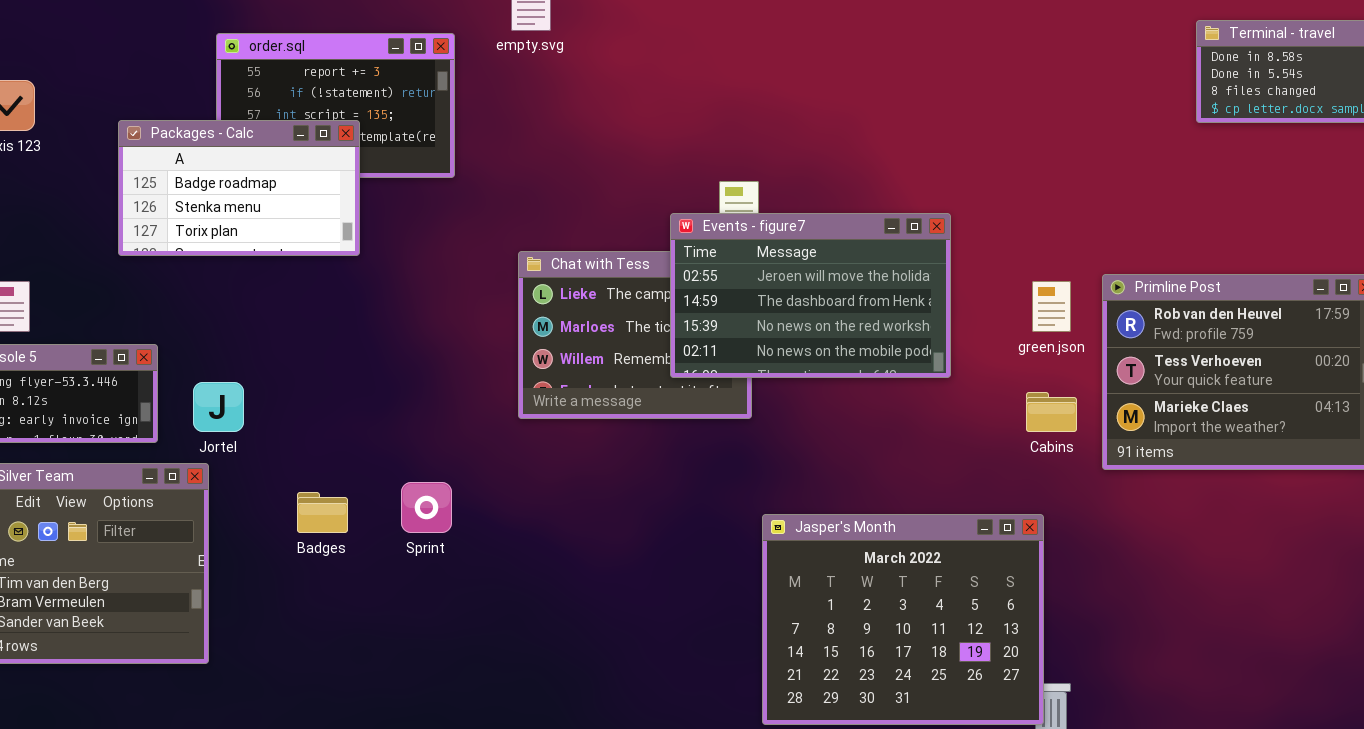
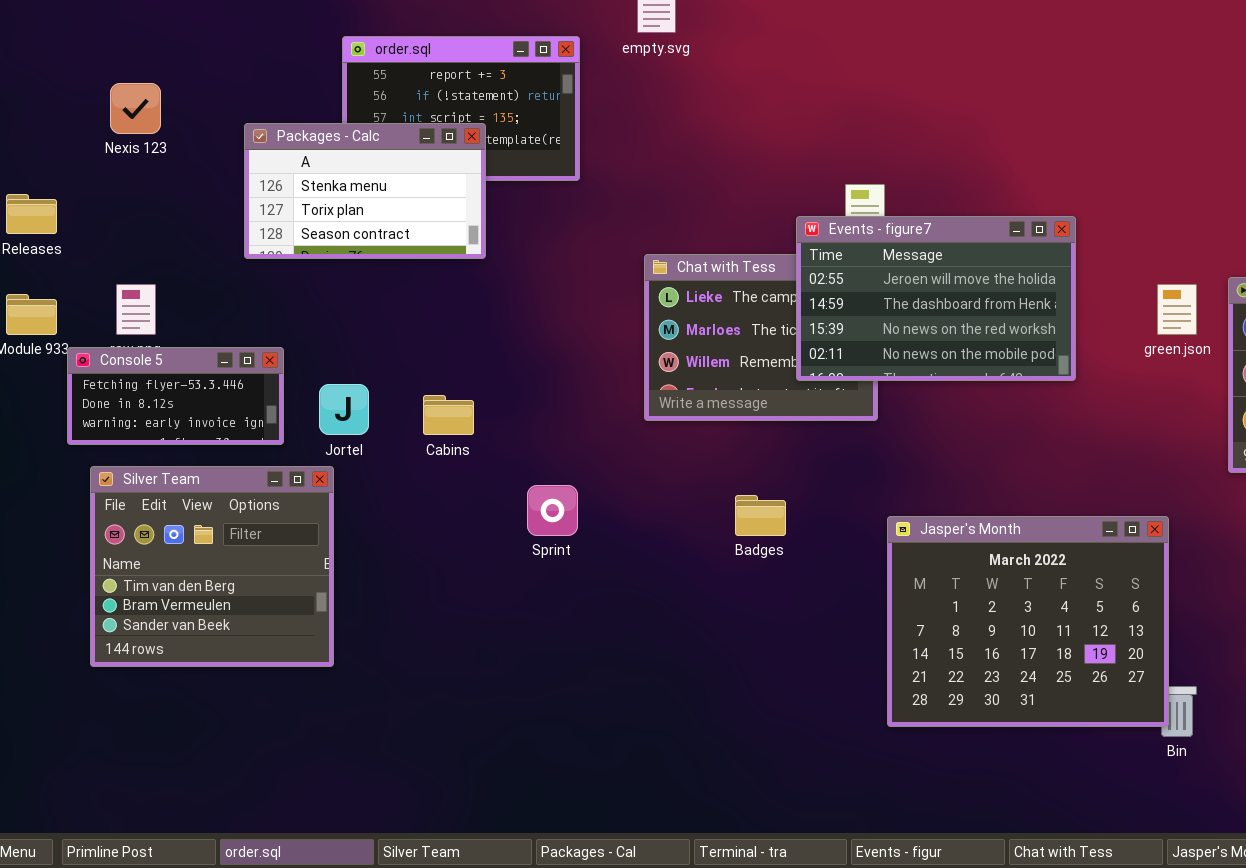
Packages - Calc: [118,120,360,256] -> [244,123,486,259], scrolled down 1 row
Cabins: [1026,392,1077,432] -> [423,395,474,435], moved
Badges: [297,492,348,533] -> [735,495,786,536], moved

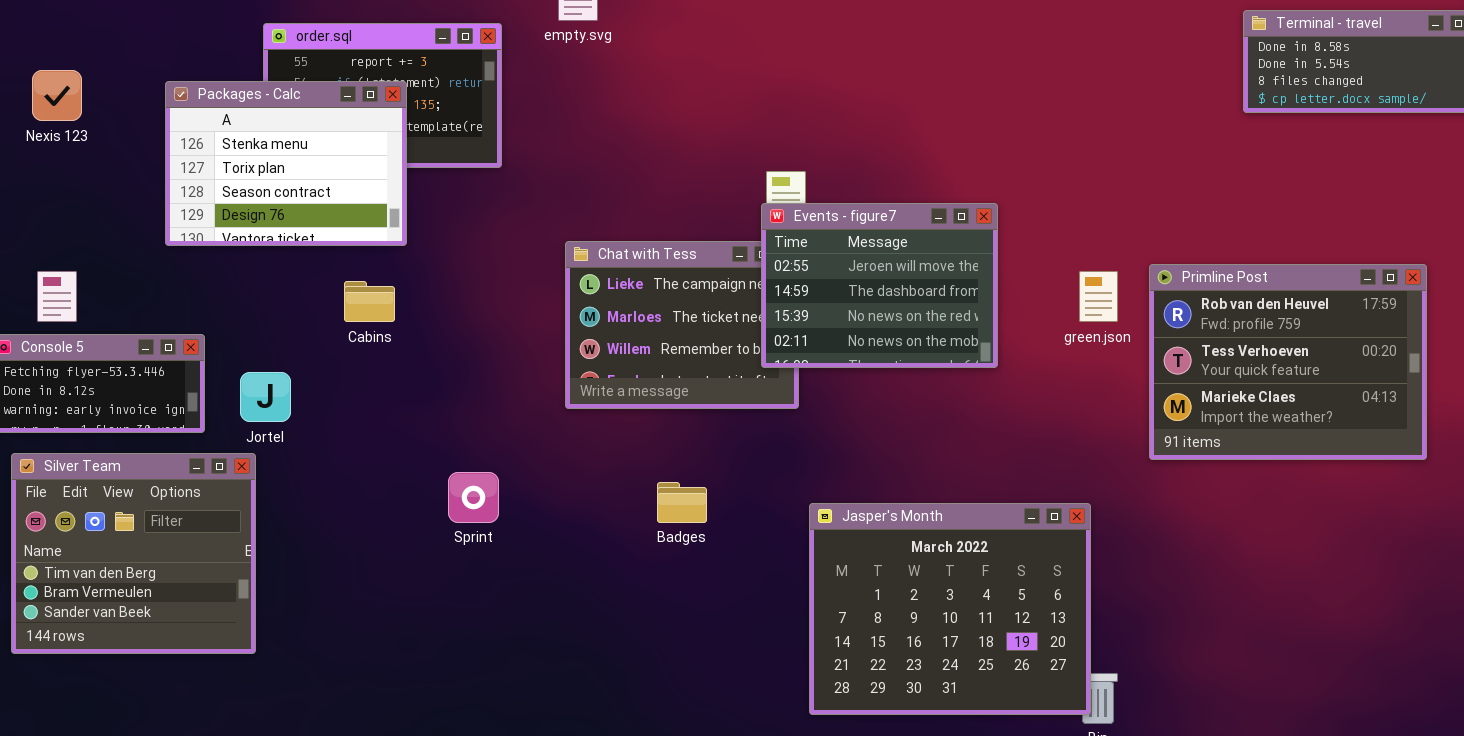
Packages - Calc: [244,123,486,259] -> [165,81,407,246], resized
Events - figure7: [796,216,1076,381] -> [761,203,998,368], resized
Cabins: [423,395,474,435] -> [344,281,395,322], moved

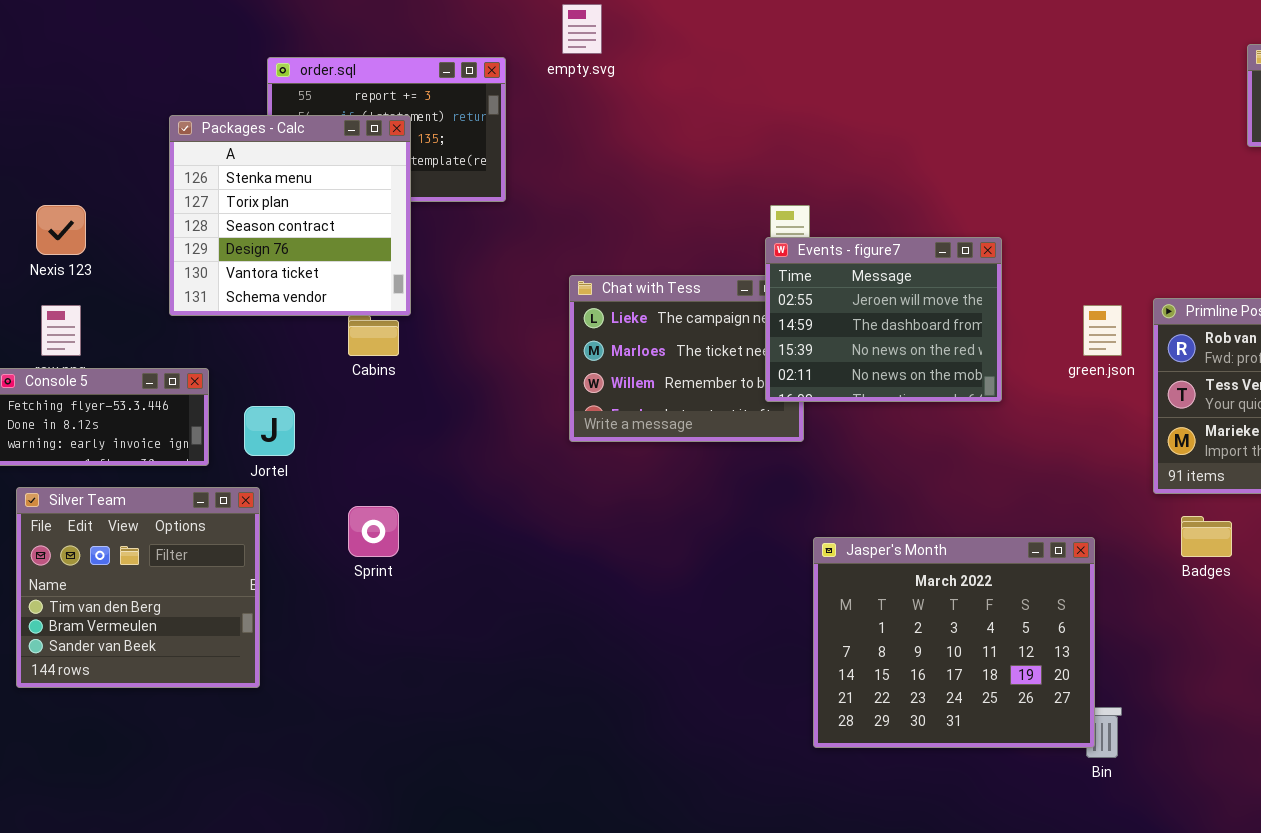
Nexis 123: [32,70,82,121] -> [36,205,86,255], moved
Packages - Calc: [165,81,407,246] -> [169,115,411,316], resized
Sprint: [448,472,499,523] -> [348,506,399,557], moved
Badges: [657,482,707,523] -> [1181,516,1232,557], moved

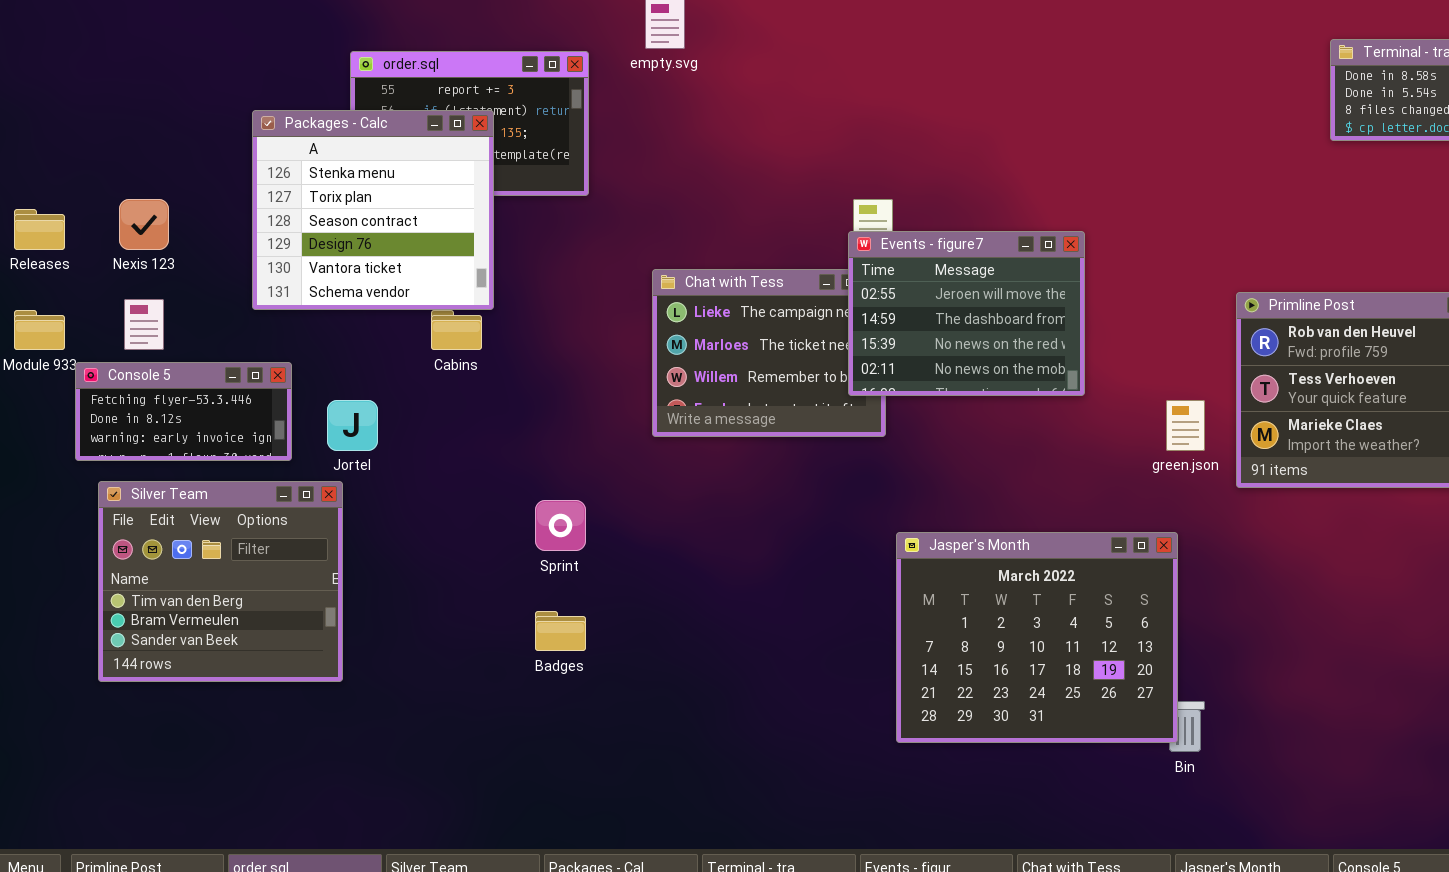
green.json: [1083,305,1122,356] -> [1166,400,1205,451], moved
Sprint: [348,506,399,557] -> [535,500,586,551], moved
Badges: [1181,516,1232,557] -> [535,611,586,651], moved

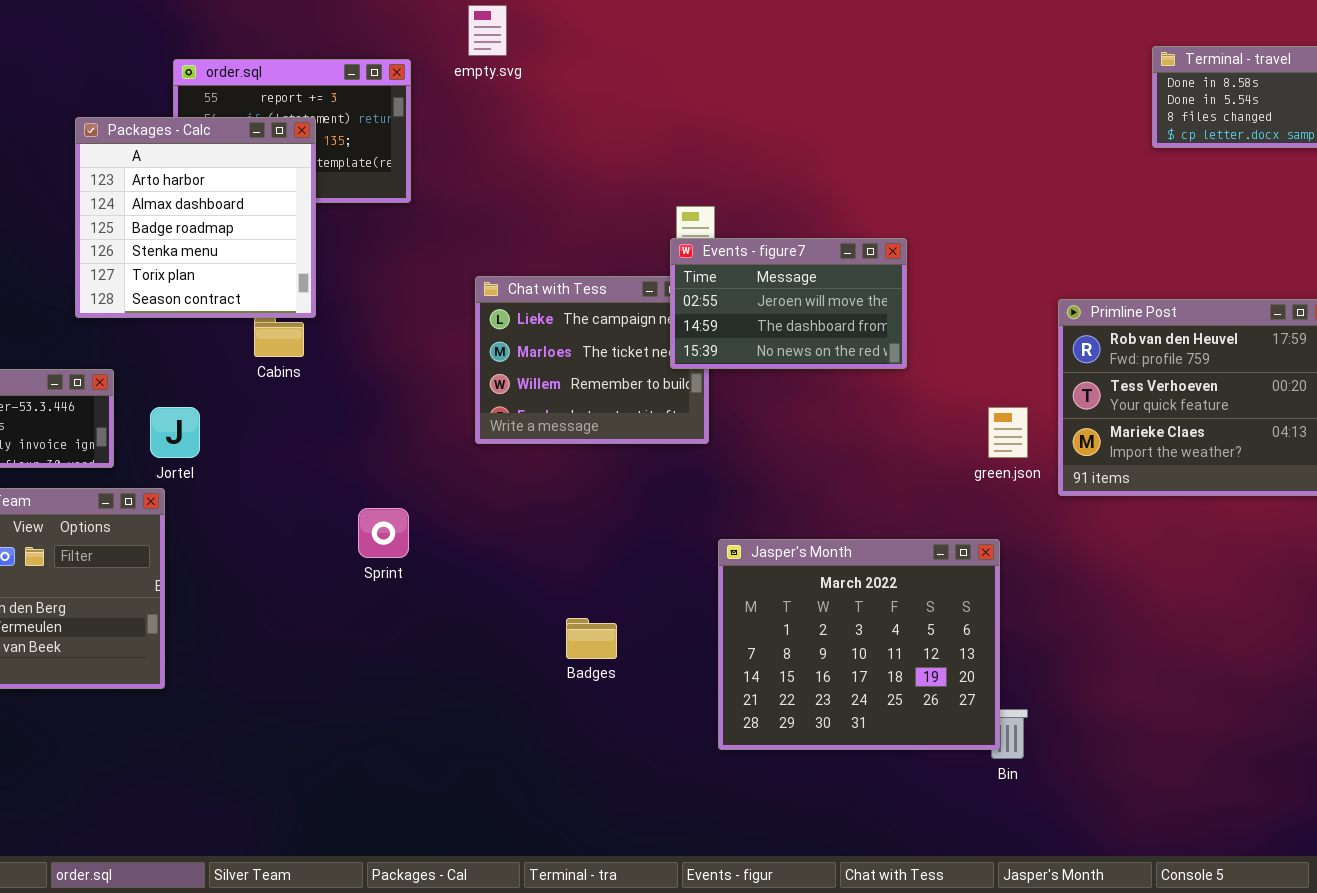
Packages - Calc: [252,110,494,310] -> [75,117,316,318], scrolled up 3 rows
Events - figure7: [848,231,1085,396] -> [670,238,907,369], resized
Badges: [535,611,586,651] -> [566,618,617,659], moved

